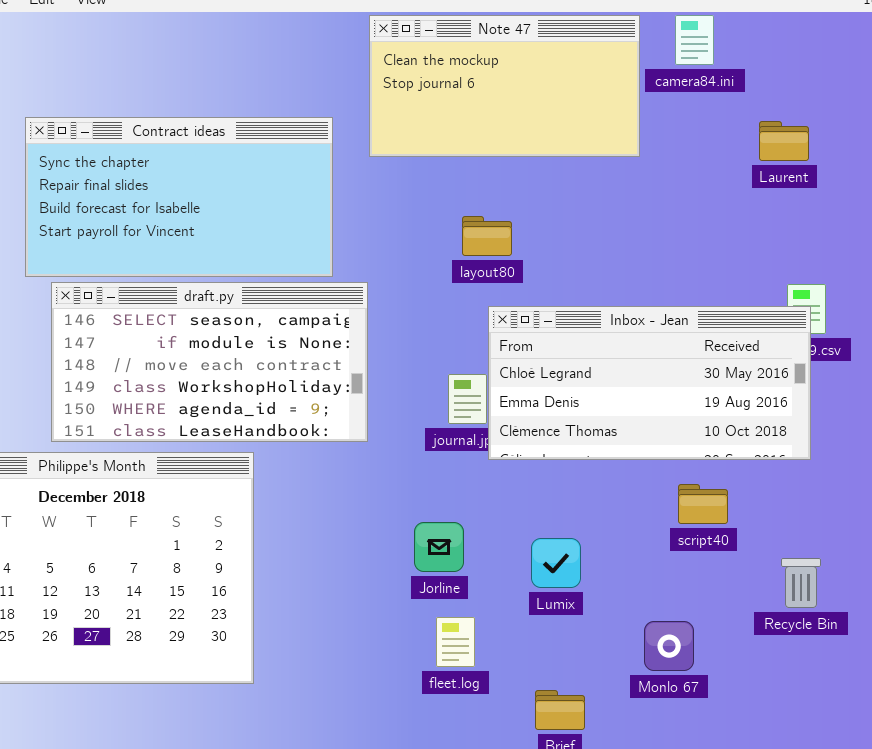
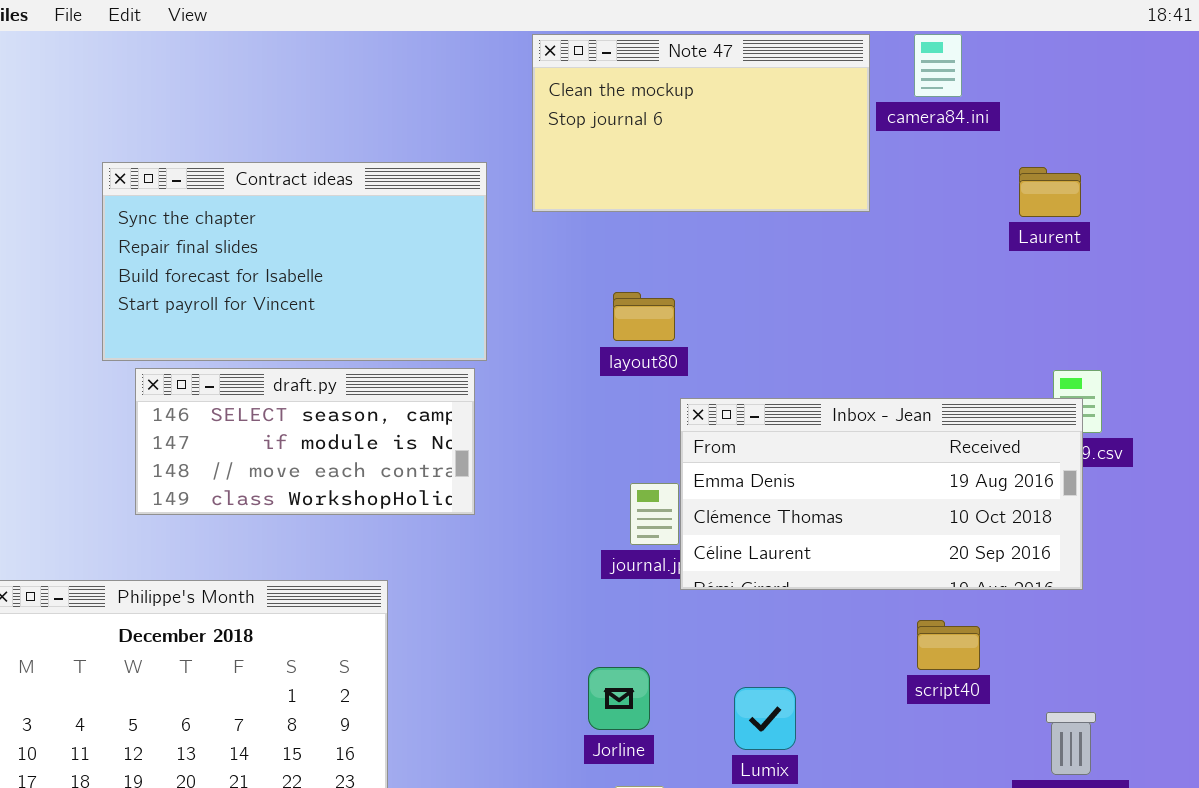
layout80: [462,216,512,256] -> [613,292,675,341], moved
draft.py: [51,282,368,442] -> [135,368,475,515], resized
Inbox - Jean: [488,306,811,460] -> [680,398,1083,590], scrolled down 1 row

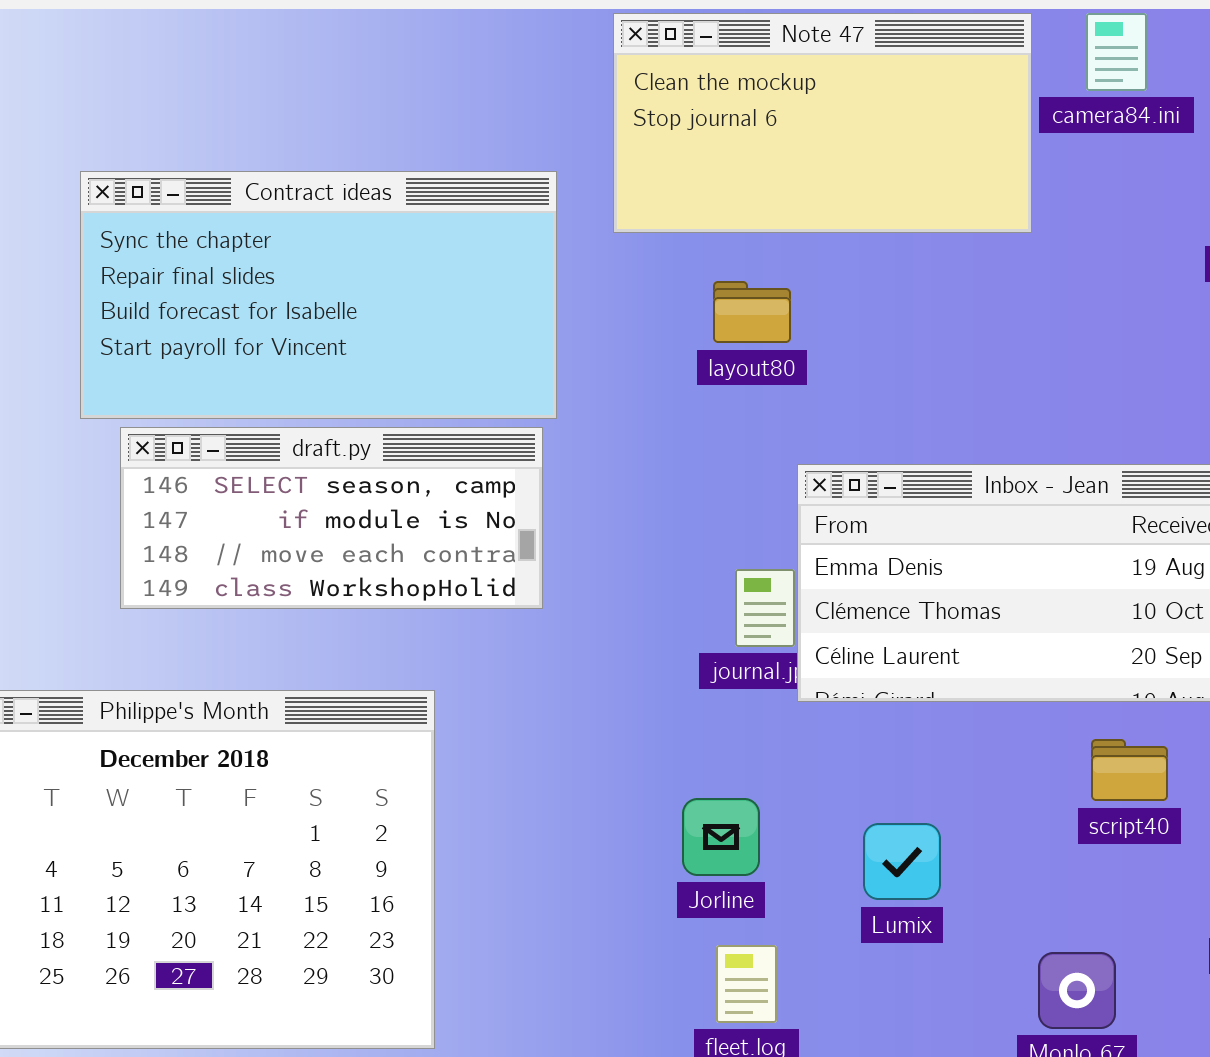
layout80: [613,292,675,341] -> [713,281,791,343], moved

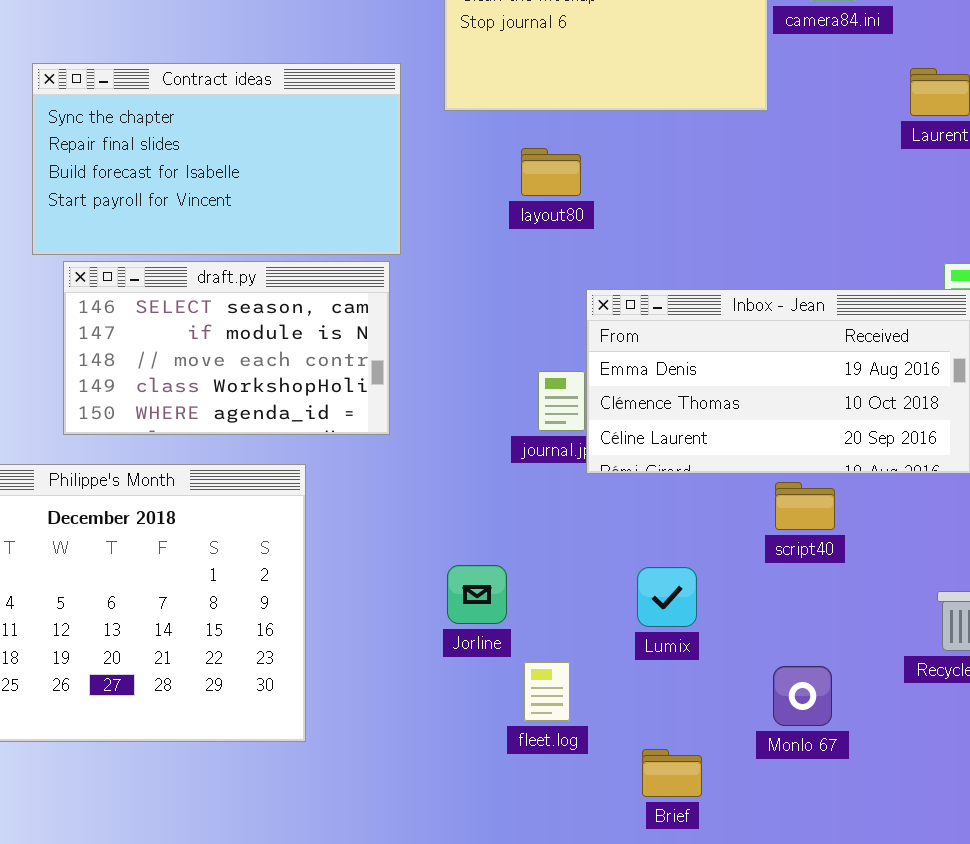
draft.py: [120,427,543,609] -> [63,261,390,435], resized
script40: [1091,739,1168,801] -> [775,482,835,530], moved
Jorline: [682,798,760,876] -> [447,565,507,624], moved

